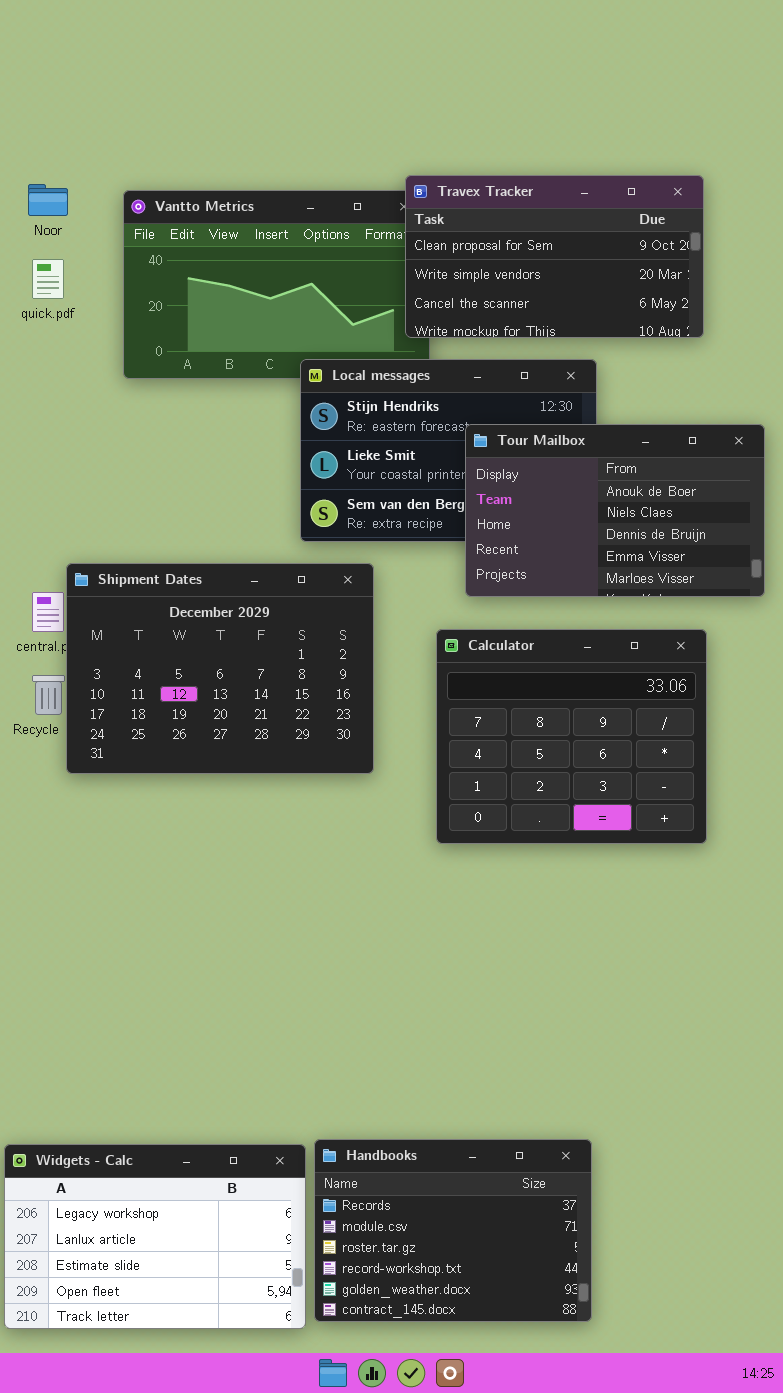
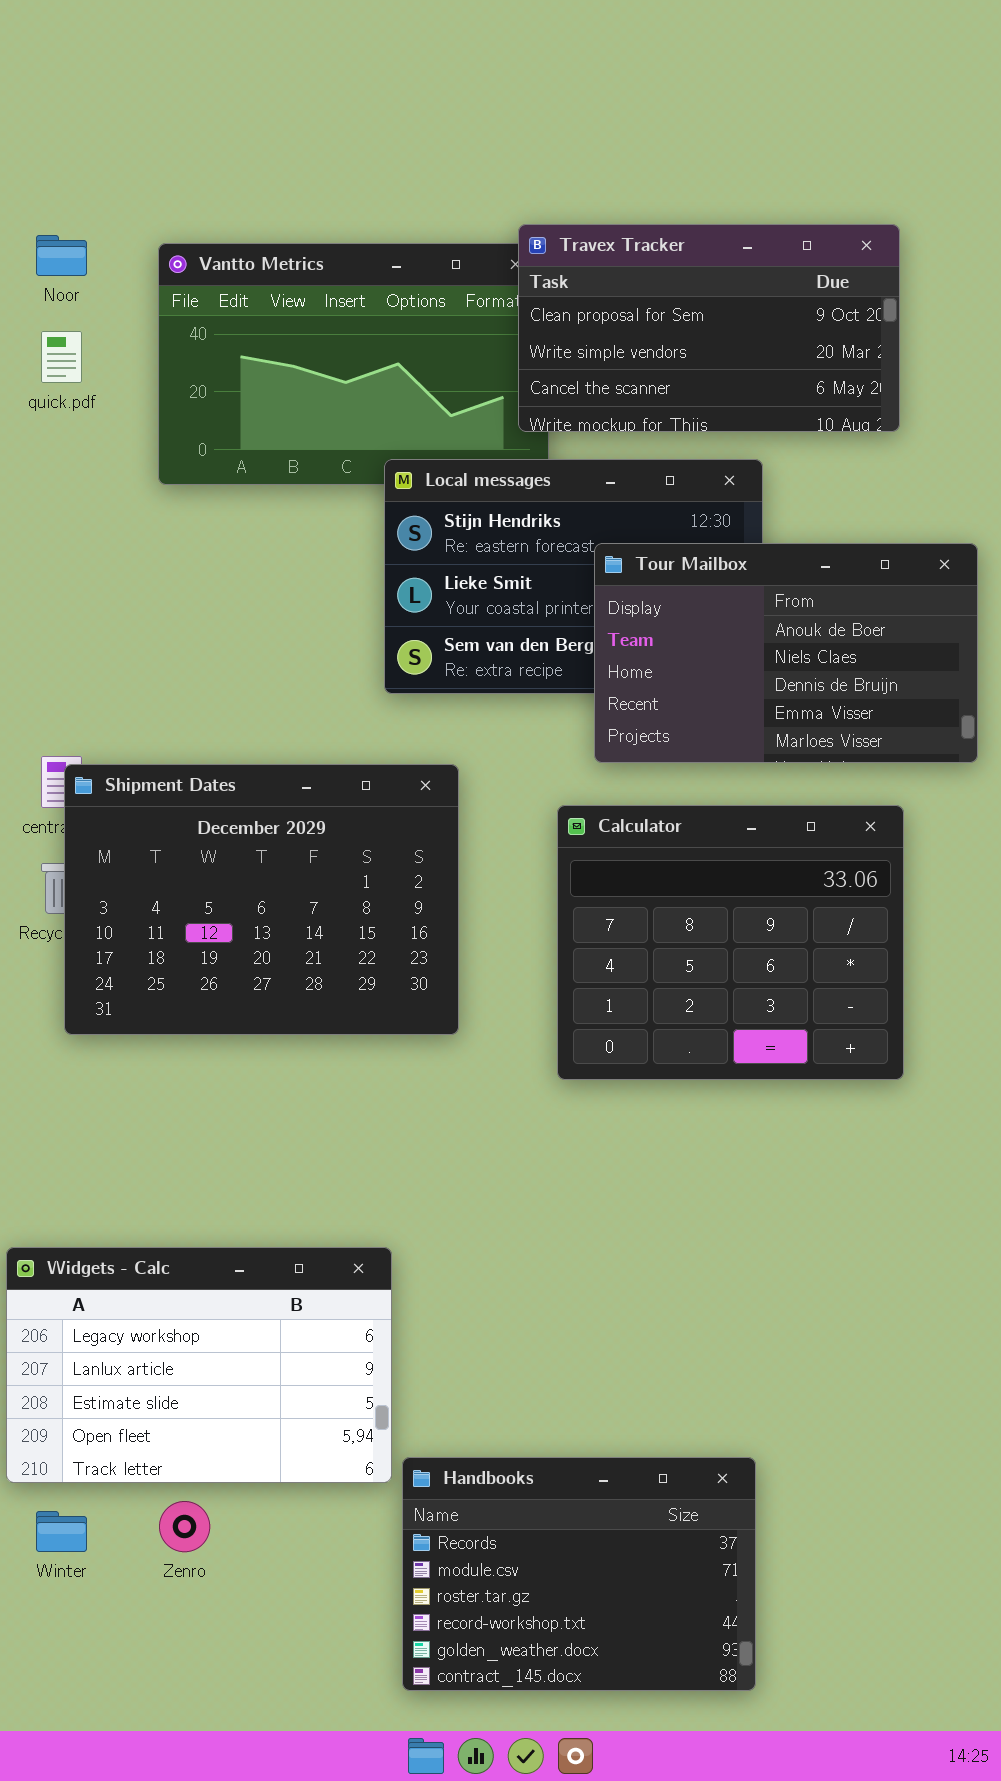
Shipment Dates: [66,563,374,774] -> [64,764,459,1035], moved
Widgets - Calc: [4,1144,306,1329] -> [6,1247,392,1483], moved

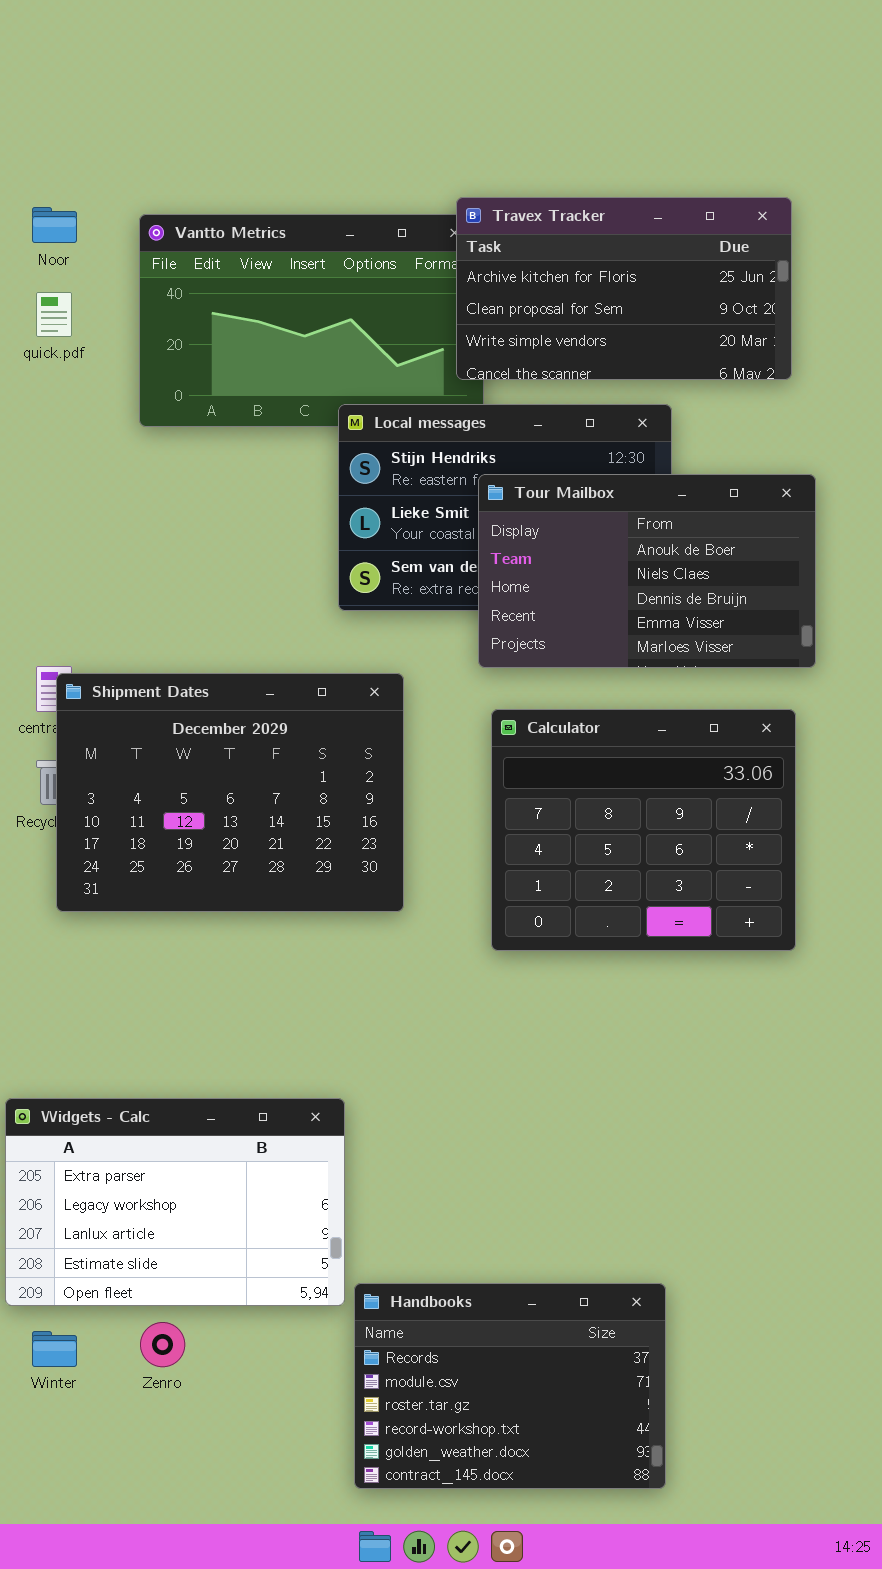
Travex Tracker: [518,224,900,432] -> [456,197,792,380], scrolled up 1 row
Tour Mailbox: [594,543,978,763] -> [478,474,816,668], moved
Widgets - Calc: [6,1247,392,1483] -> [5,1098,345,1306], scrolled up 1 row

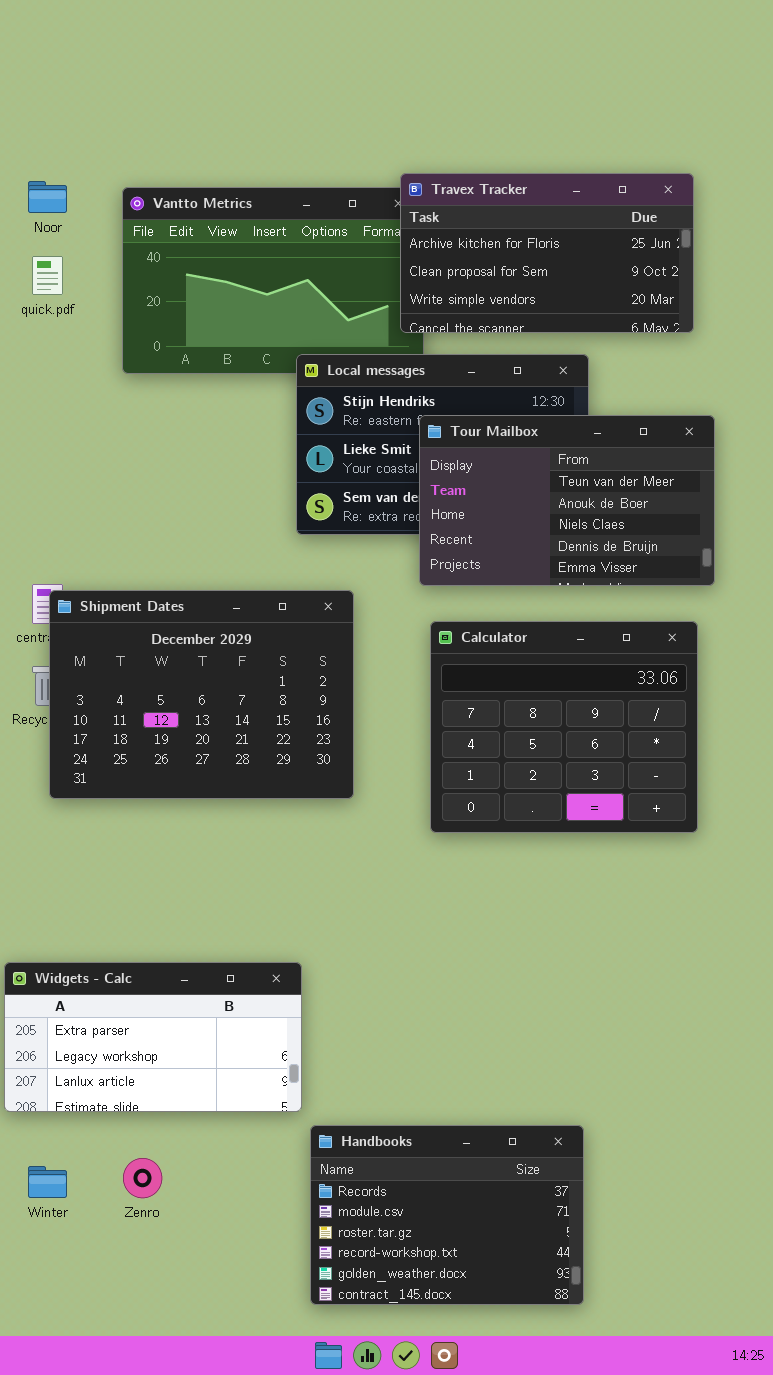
Tour Mailbox: [478,474,816,668] -> [419,415,715,586], scrolled up 1 row
Widgets - Calc: [5,1098,345,1306] -> [4,962,302,1112], resized

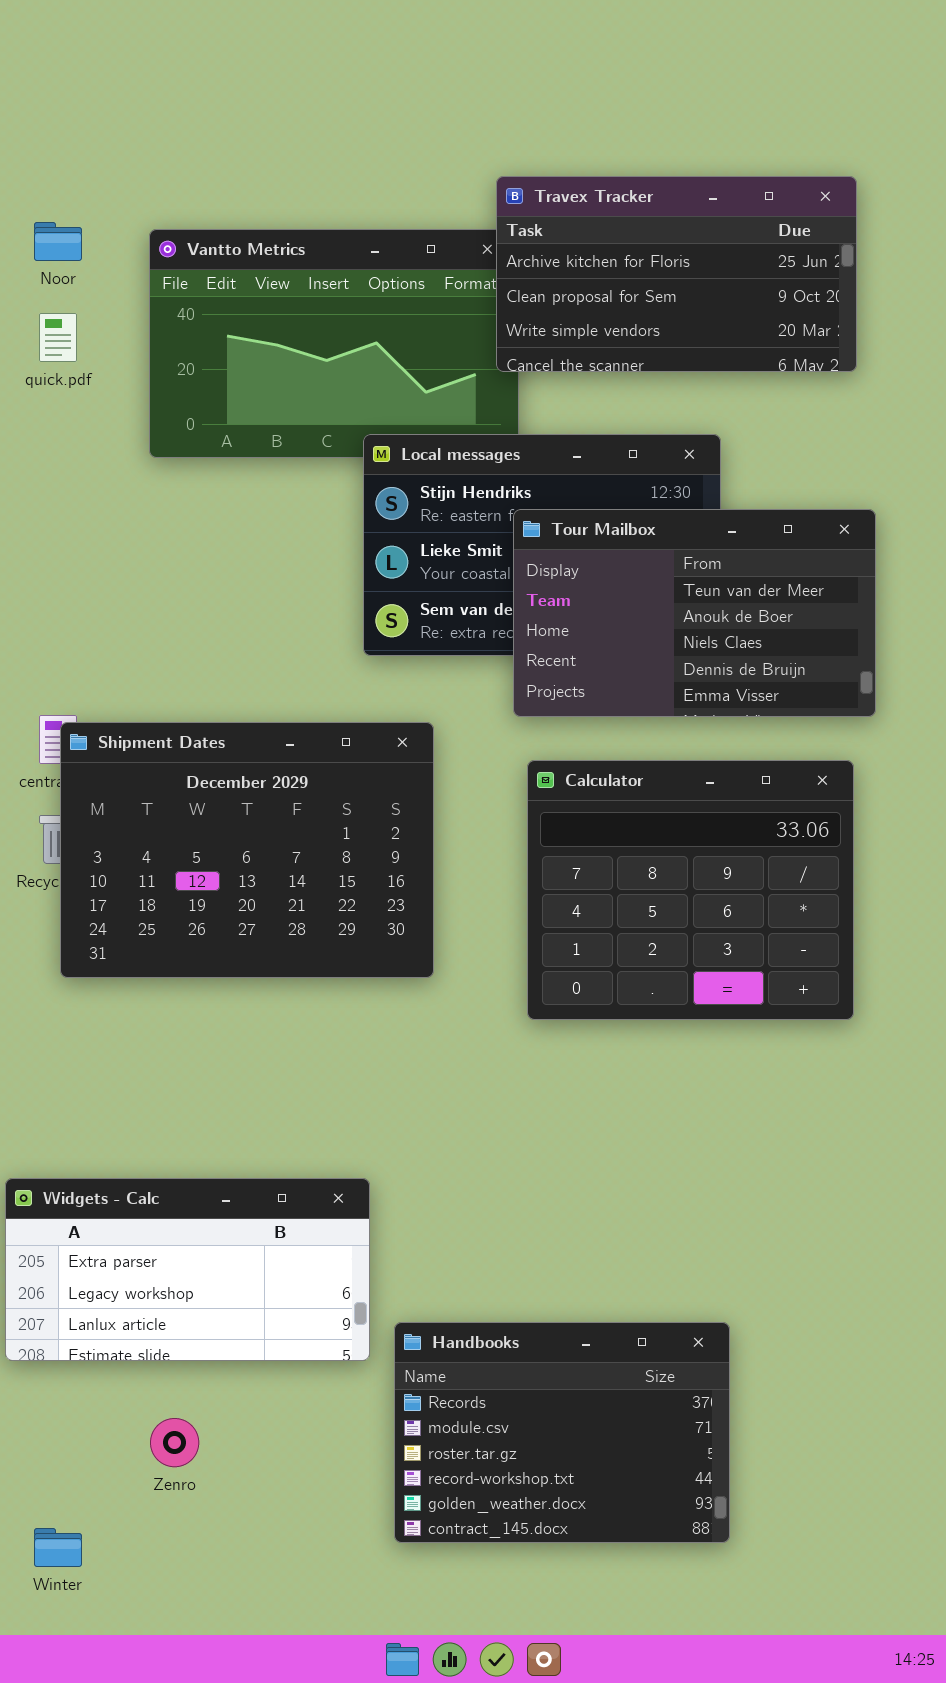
Travex Tracker: [400,173,694,333] -> [496,176,857,372], moved
Handbooks: [310,1125,584,1305] -> [394,1322,730,1543], moved
Winter: [28,1166,67,1198] -> [34,1528,82,1567], moved

